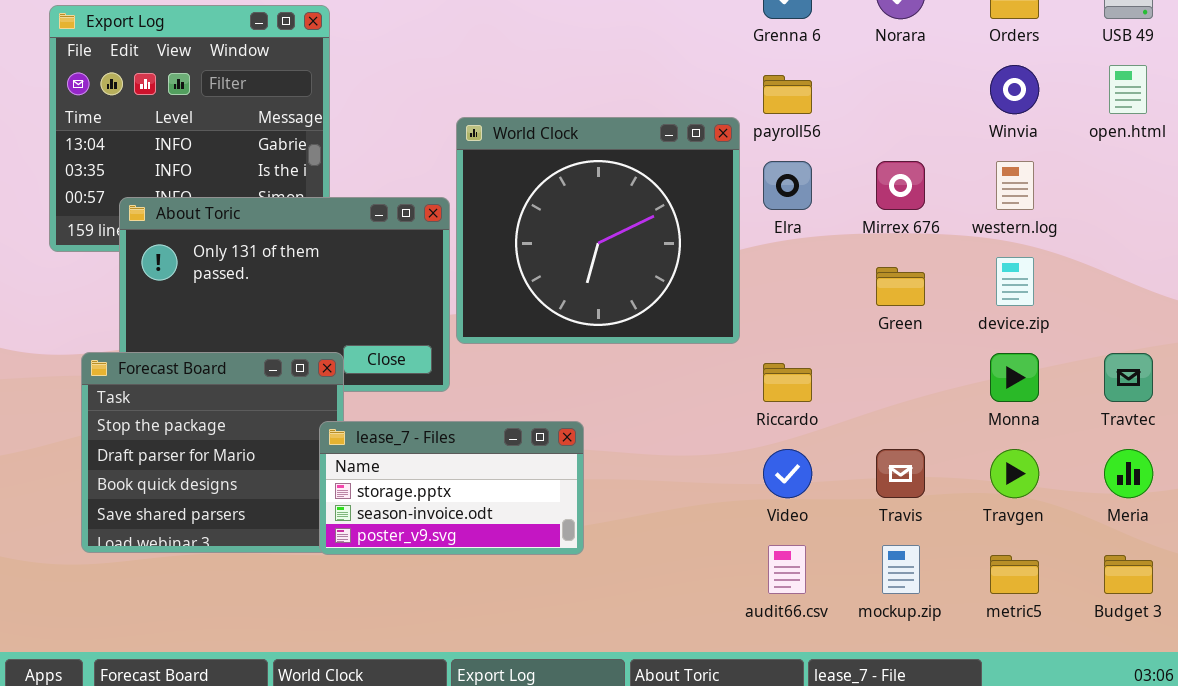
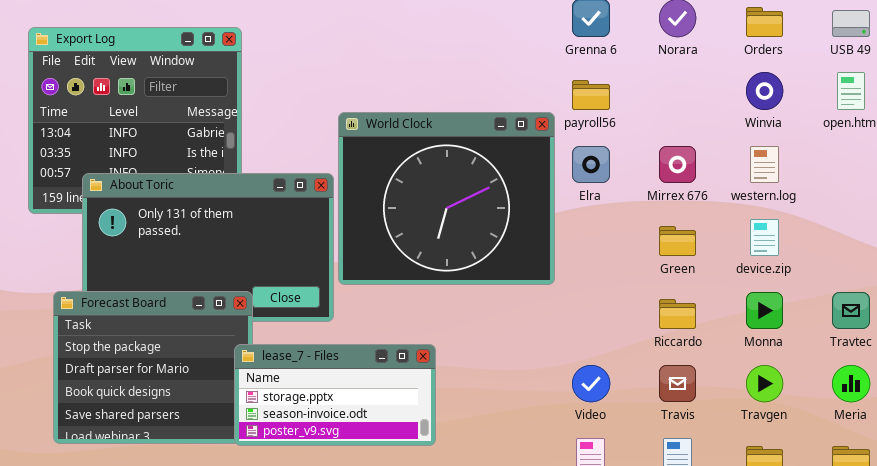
Riccardo: [763,363,812,402] -> [659,299,696,329], moved

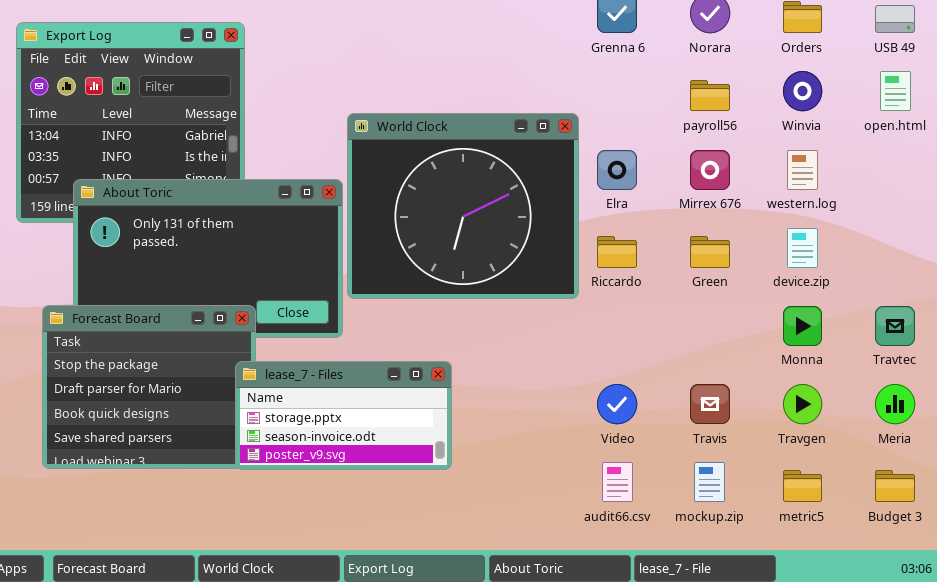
payroll56: [572,80,610,110] -> [690,80,730,111], moved
Riccardo: [659,299,696,329] -> [597,236,637,268], moved

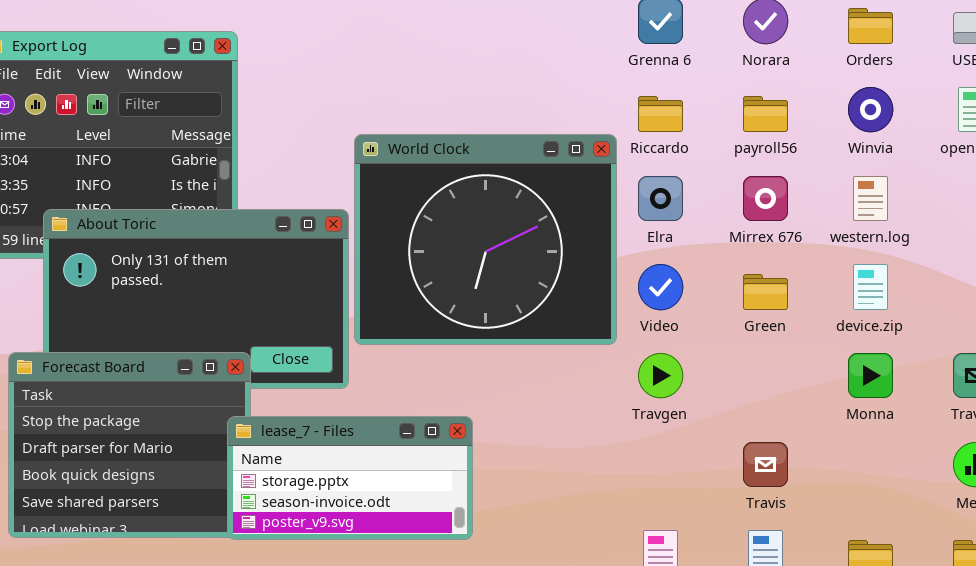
Riccardo: [597,236,637,268] -> [638,96,683,132], moved
Video: [597,384,637,424] -> [638,264,683,310], moved
Travgen: [783,384,822,424] -> [638,353,683,398], moved

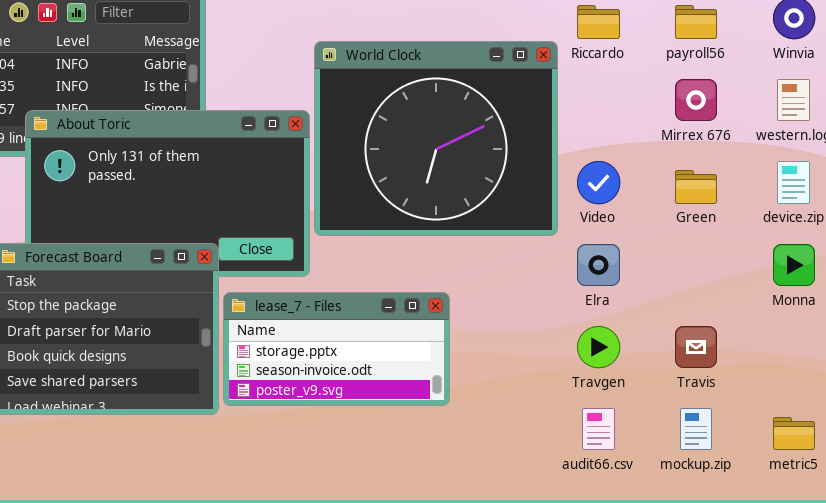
Elra: [638,176,683,221] -> [577,244,620,286], moved
Travgen: [638,353,683,398] -> [577,326,620,368], moved
lease_7 - Files: [227,416,473,540] -> [223,292,450,406], moved

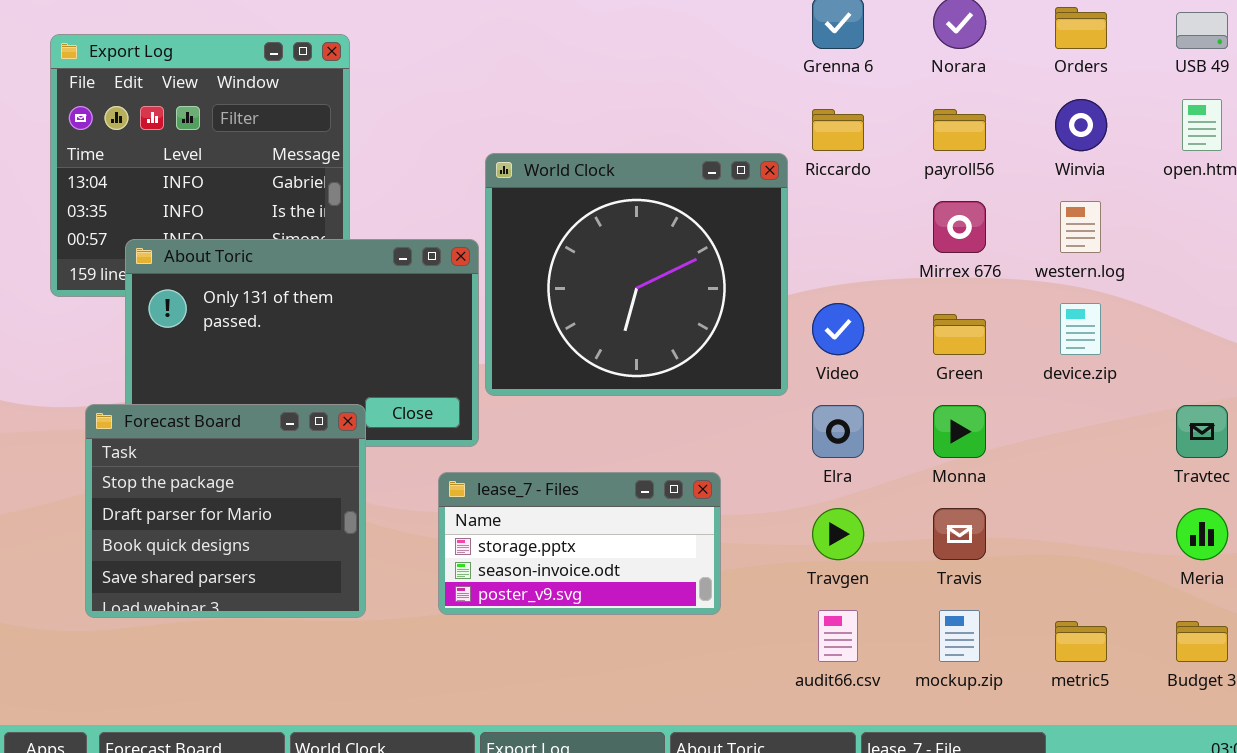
Monna: [773,244,815,286] -> [933,405,986,458], moved
lease_7 - Files: [223,292,450,406] -> [438,472,721,615], moved

